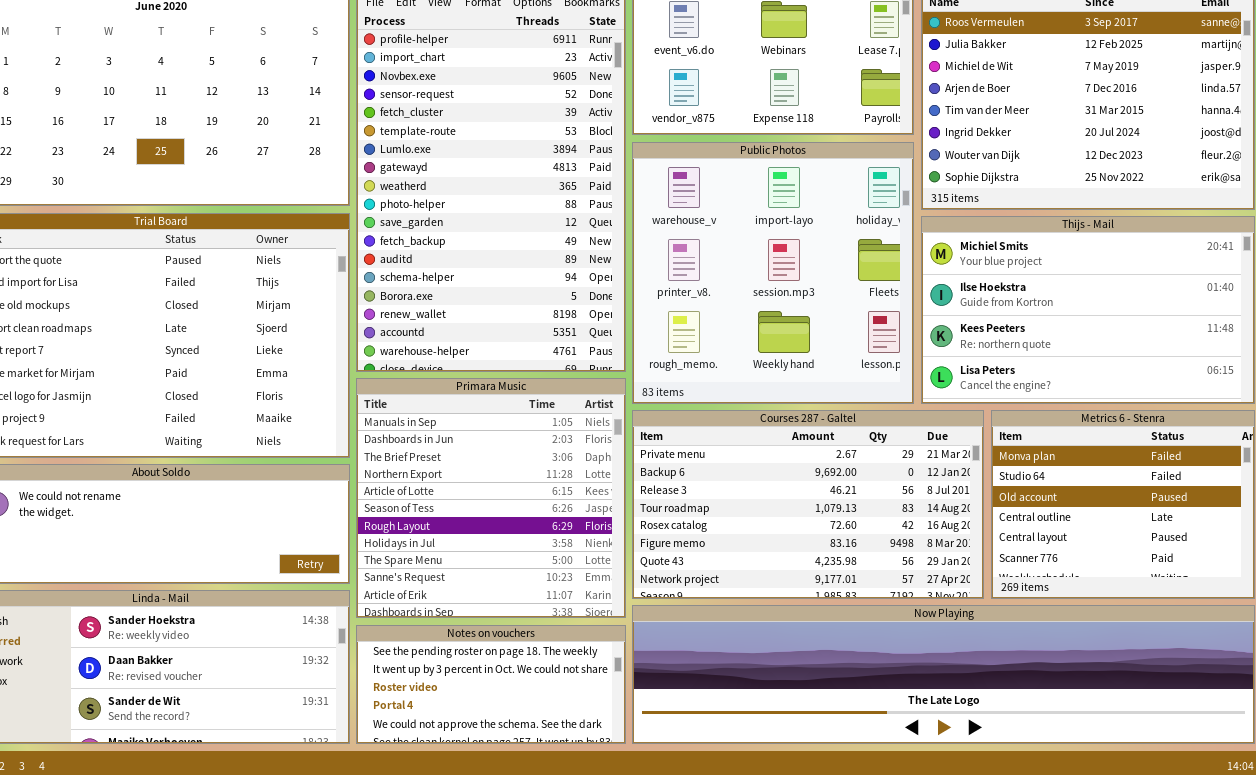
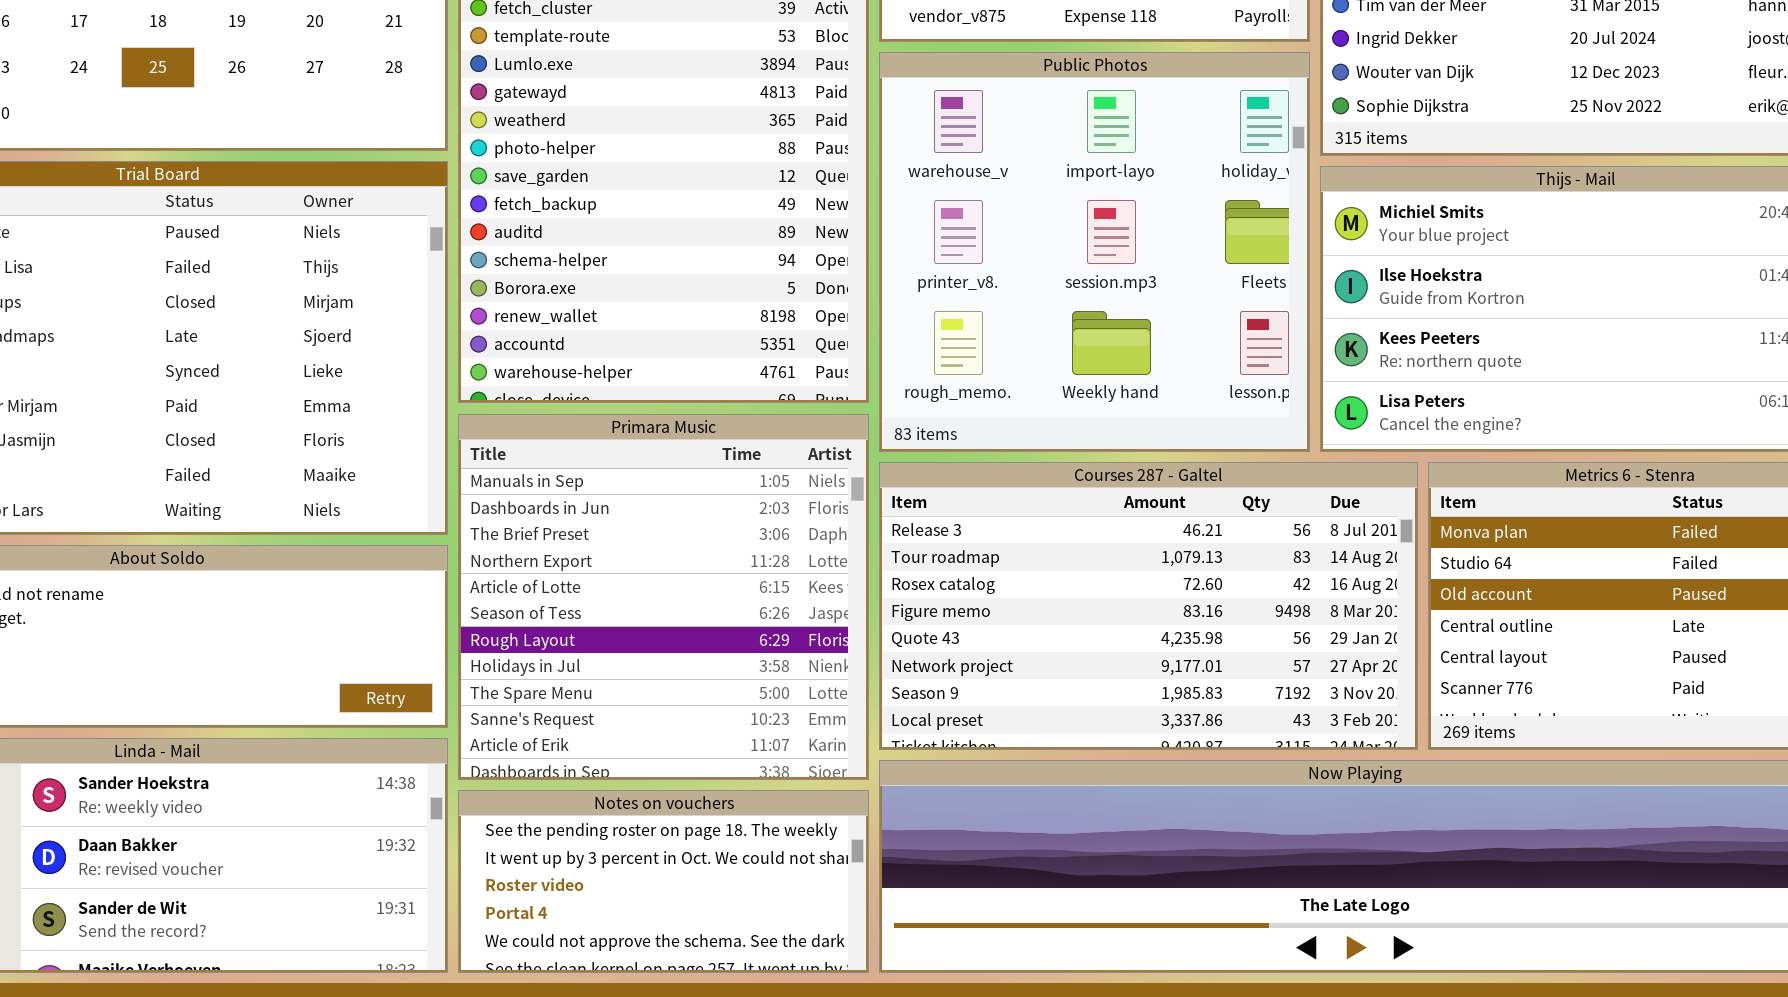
Courses 287 - Galtel: [632,410,984,599] -> [879,462,1418,750], scrolled down 2 rows

